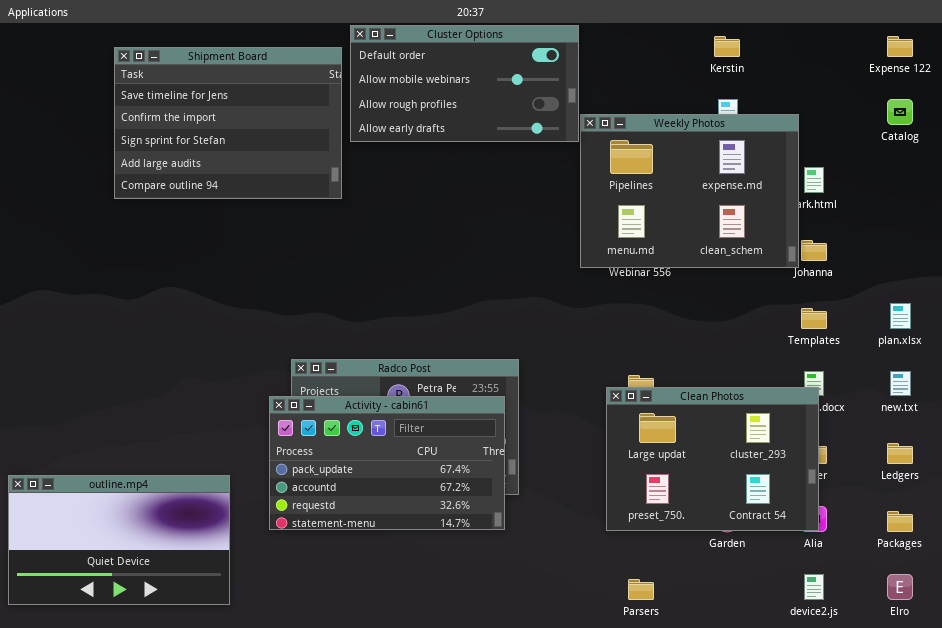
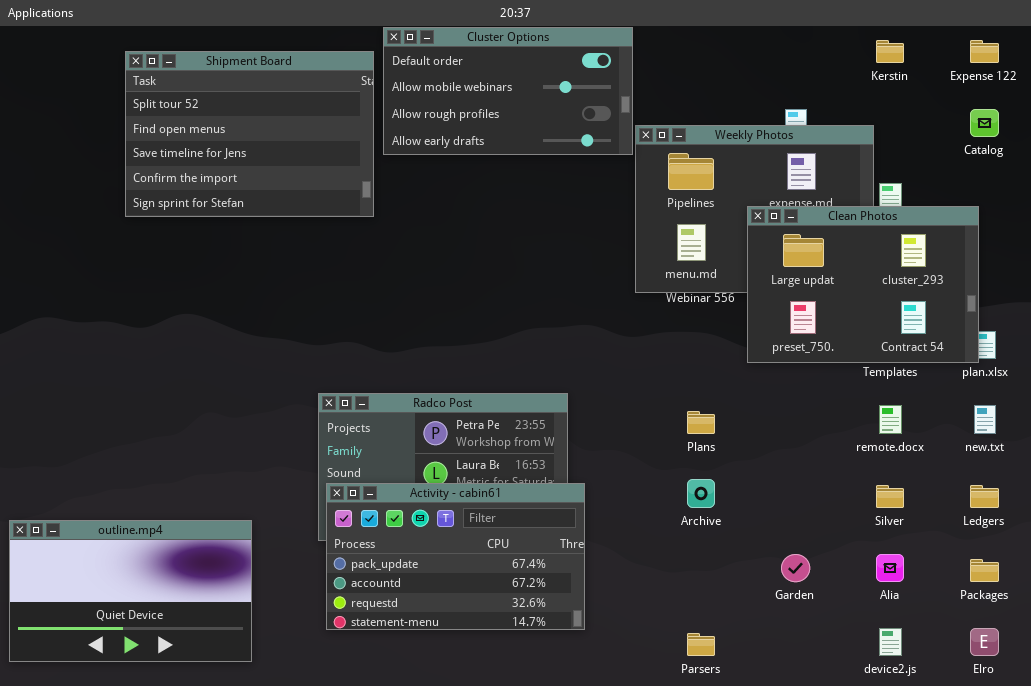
Kerstin: [714,36,740,57] -> [876,40,904,63], moved
Shipment Board: [114,47,342,199] -> [125,51,374,217], scrolled up 2 rows
Clean Photos: [606,387,819,531] -> [747,206,979,363], moved
Activity - cabin61: [269,396,505,530] -> [326,483,585,630], moved

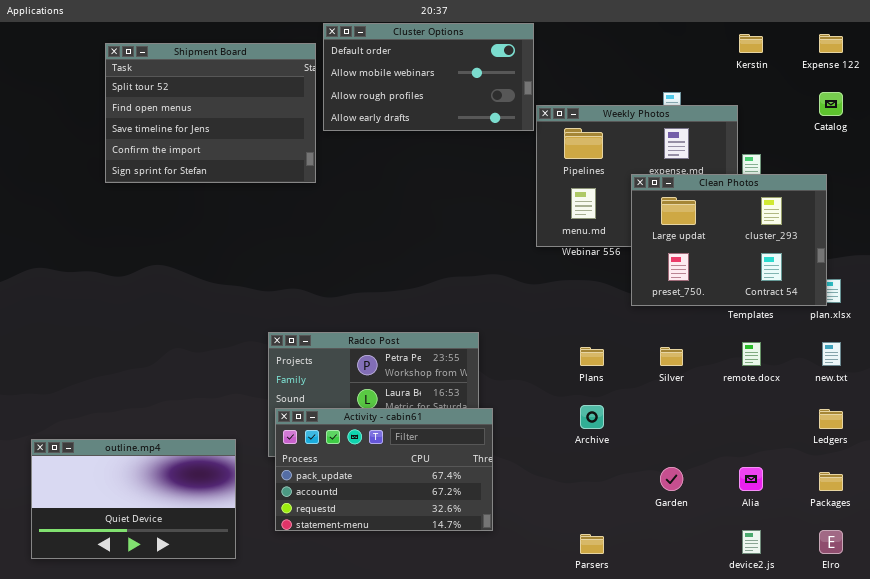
Silver: [876,485,904,508] -> [660,347,683,366], moved
outline.mp4: [9,520,252,662] -> [31,439,236,559], moved

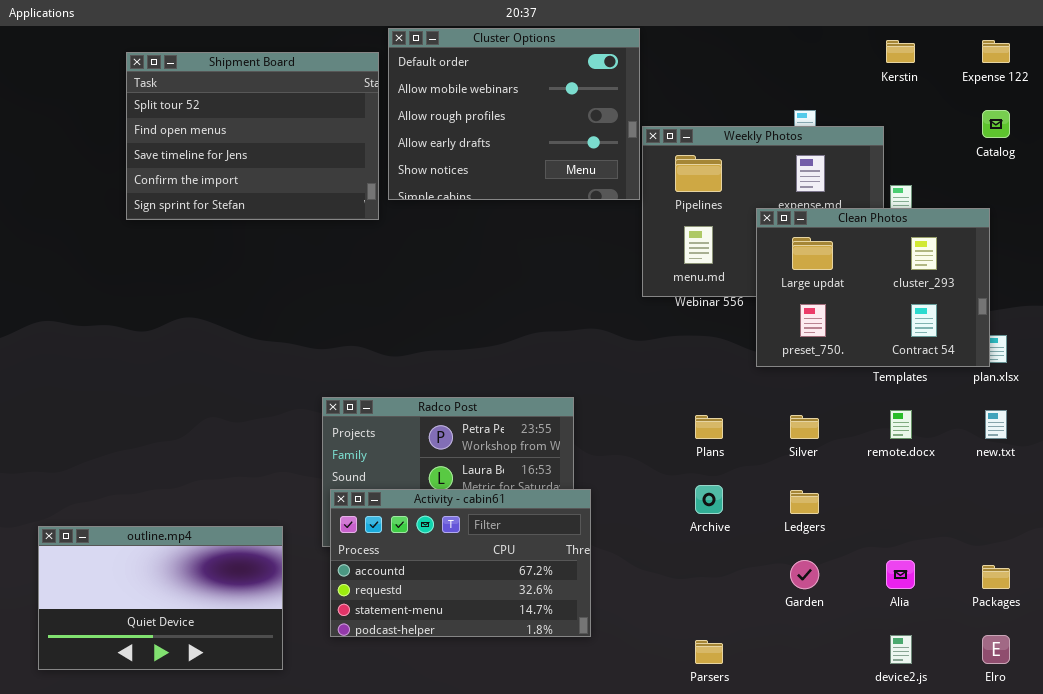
Cluster Options: [323,23,534,131] -> [388,28,640,200], resized
Activity - cabin61: [275,408,493,531] -> [330,489,591,637], scrolled down 1 row
Ledgers: [819,409,843,429] -> [790,490,819,514], moved

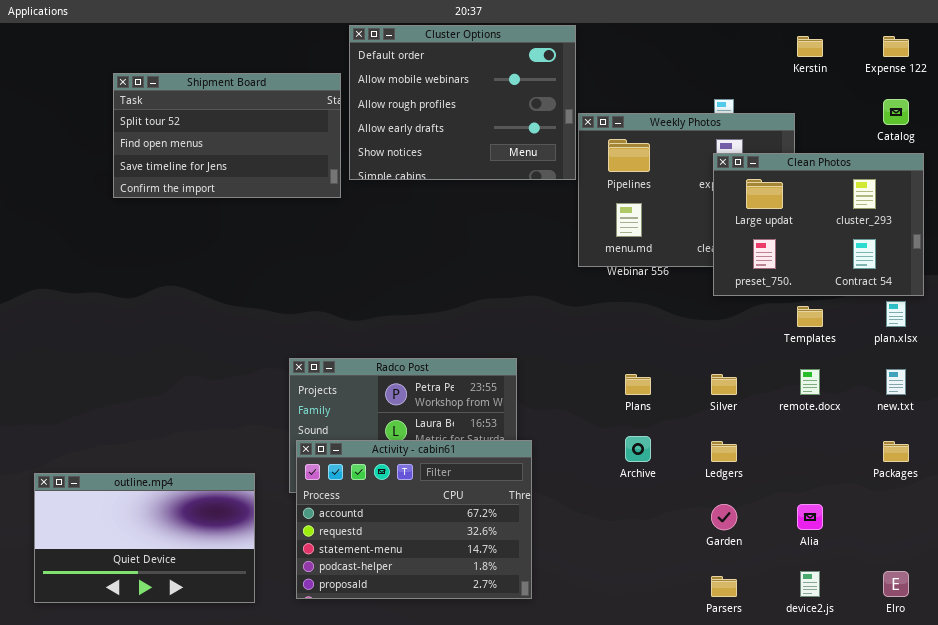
Shipment Board: [126,52,379,220] -> [113,73,341,198], resized
Clean Photos: [756,208,990,367] -> [713,153,924,296], moved
Activity - cabin61: [330,489,591,637] -> [296,440,532,599], resized
Packages: [982,565,1010,589] -> [883,441,909,462], moved
Parsers: [695,640,723,664] -> [711,576,737,597], moved

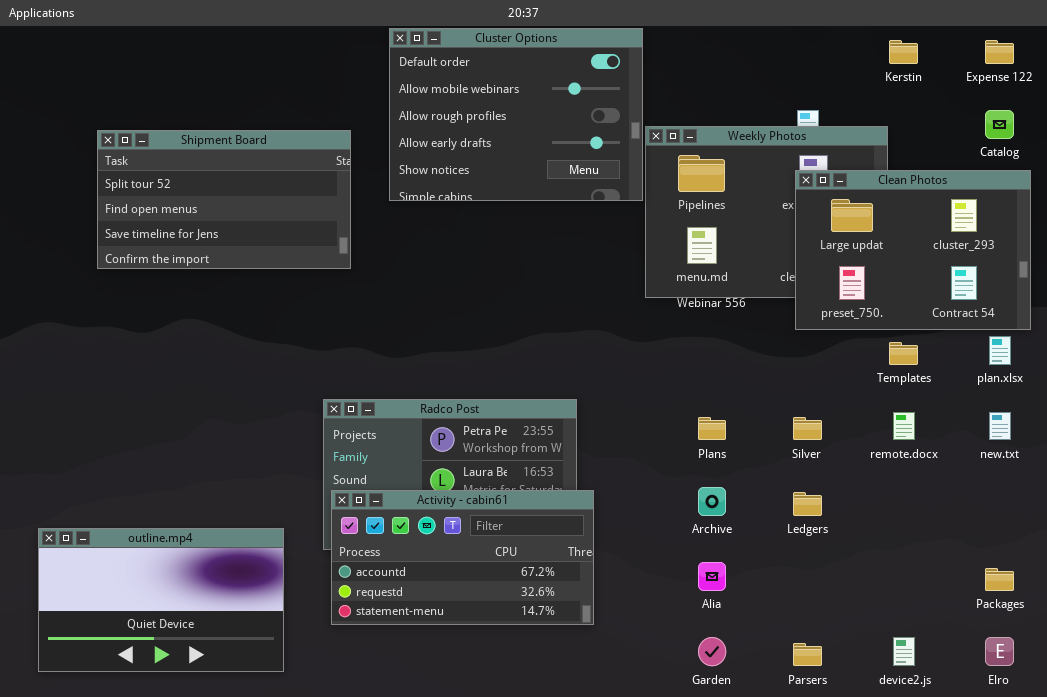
Shipment Board: [113,73,341,198] -> [97,130,351,269], moved
Activity - cabin61: [296,440,532,599] -> [331,490,594,625], resized
Packages: [883,441,909,462] -> [985,568,1014,591], moved
Garden: [711,504,737,530] -> [698,637,726,666], moved
Alia: [797,504,823,530] -> [698,562,726,591], moved

